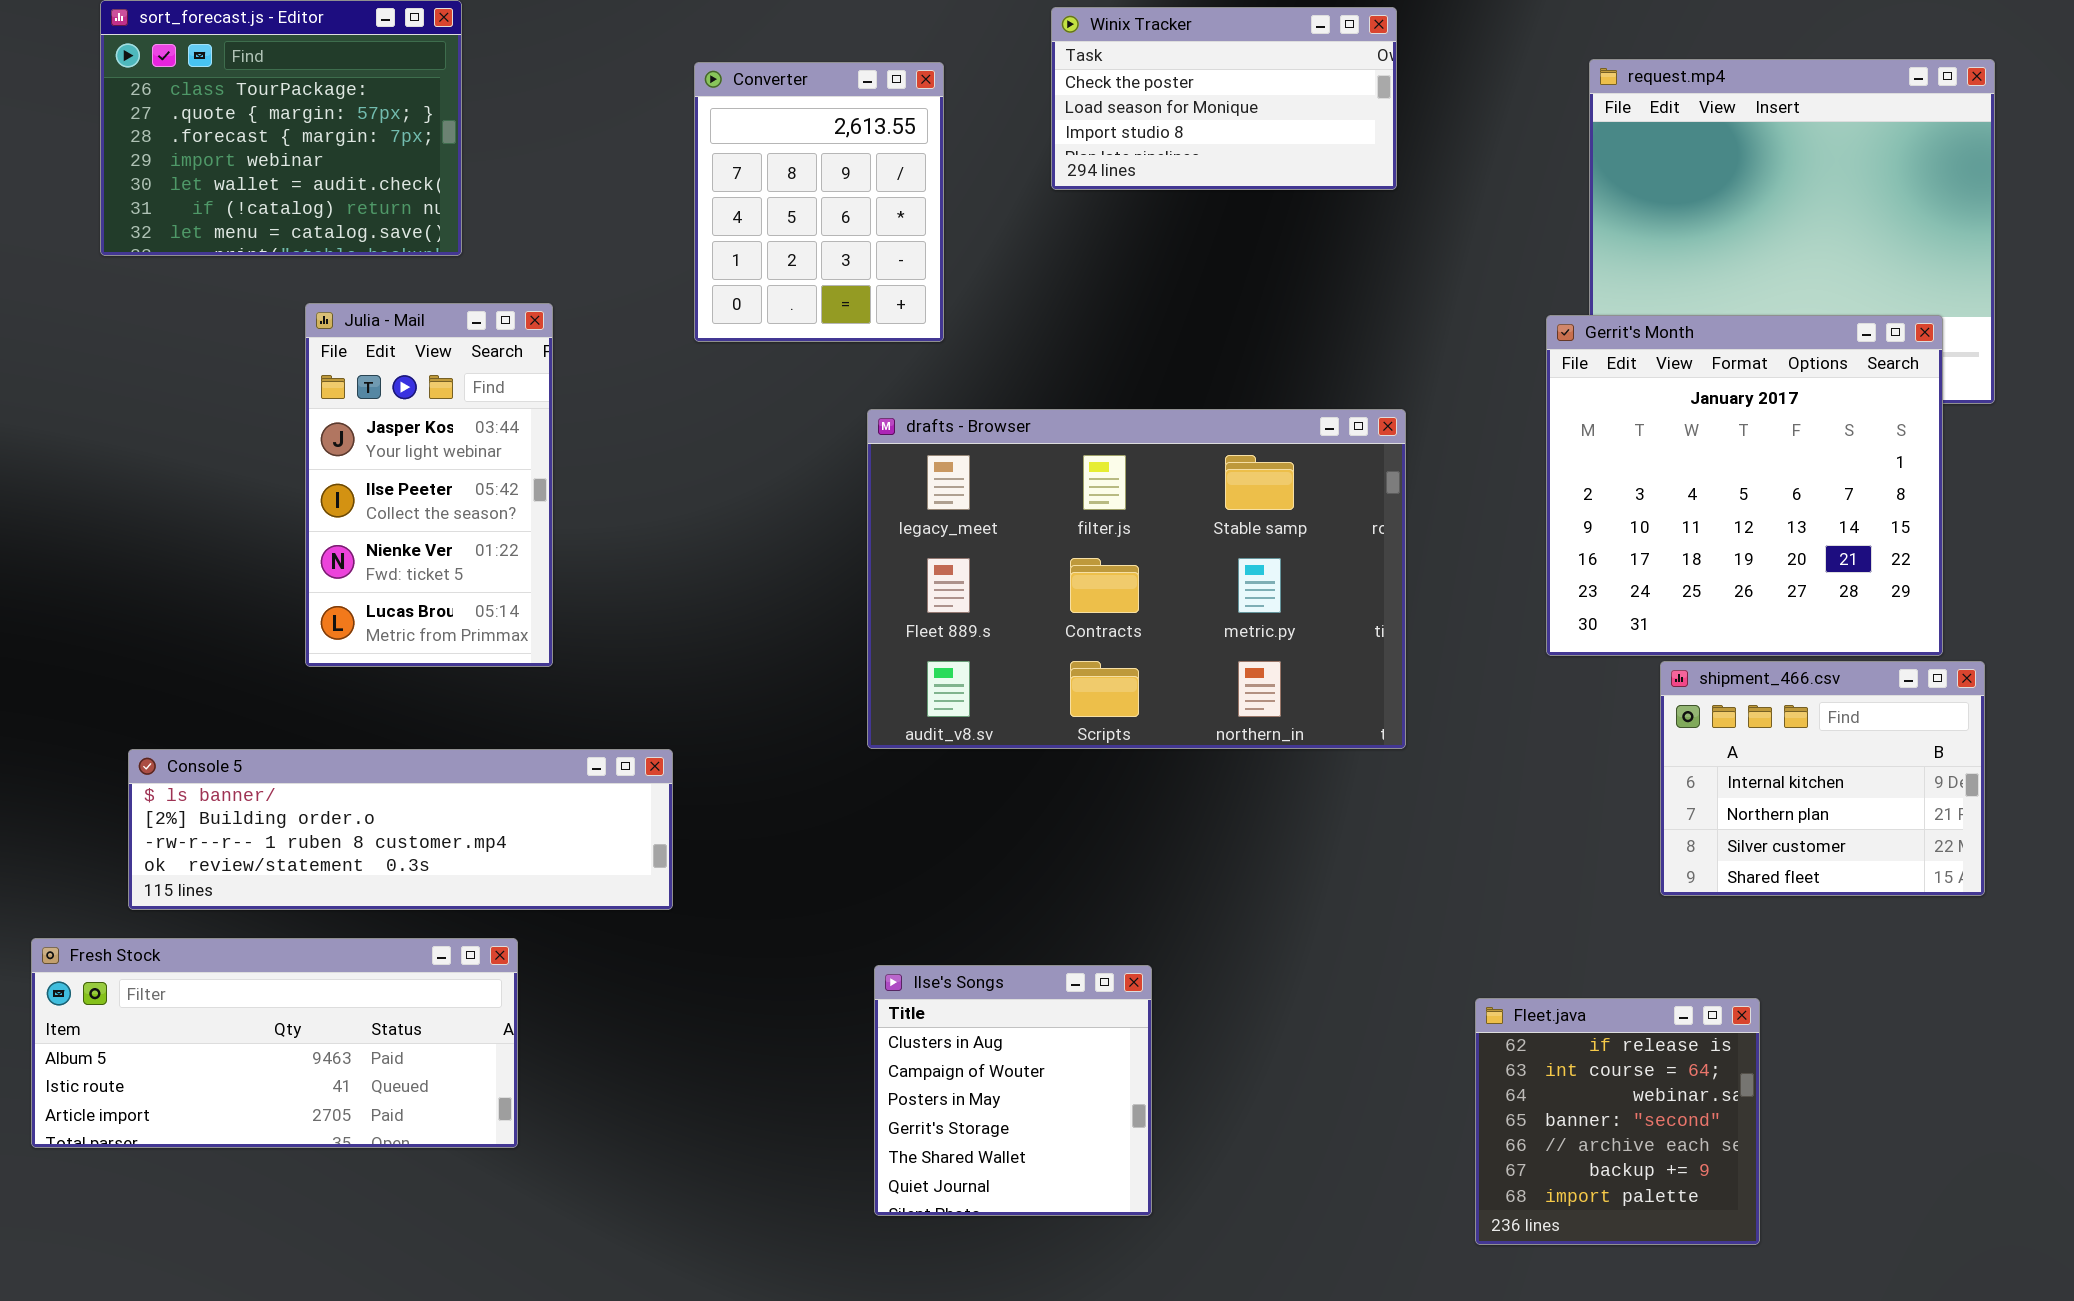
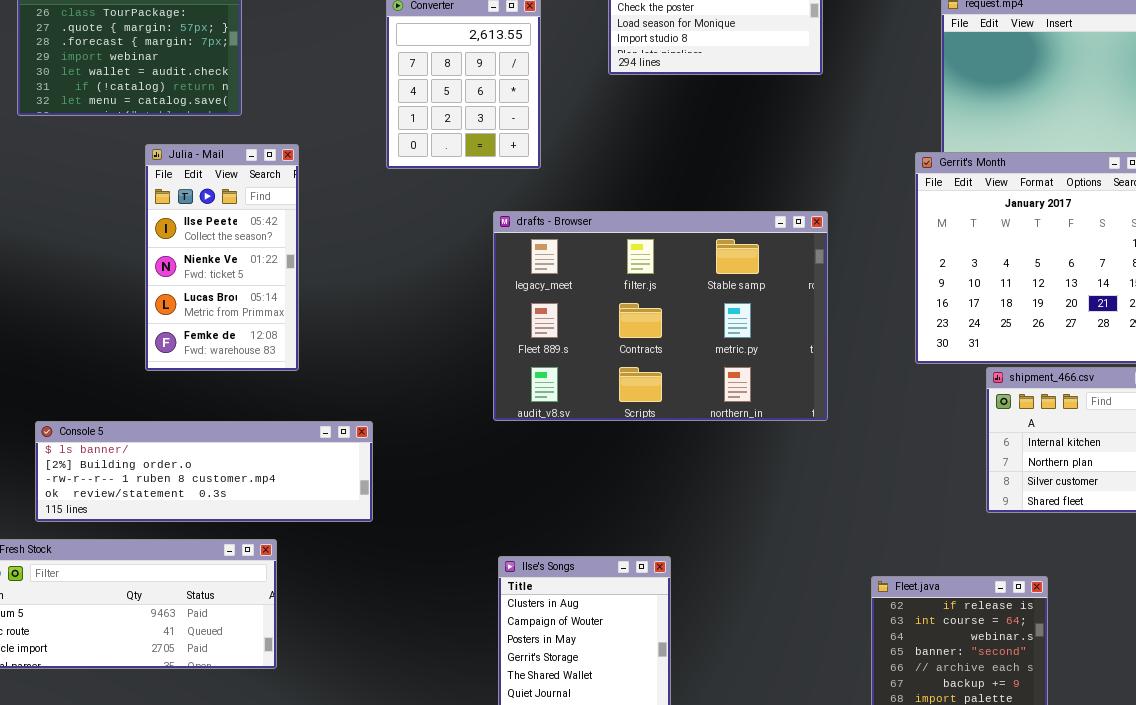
Julia - Mail: [305,303,553,667] -> [145,144,299,371], scrolled down 1 row

